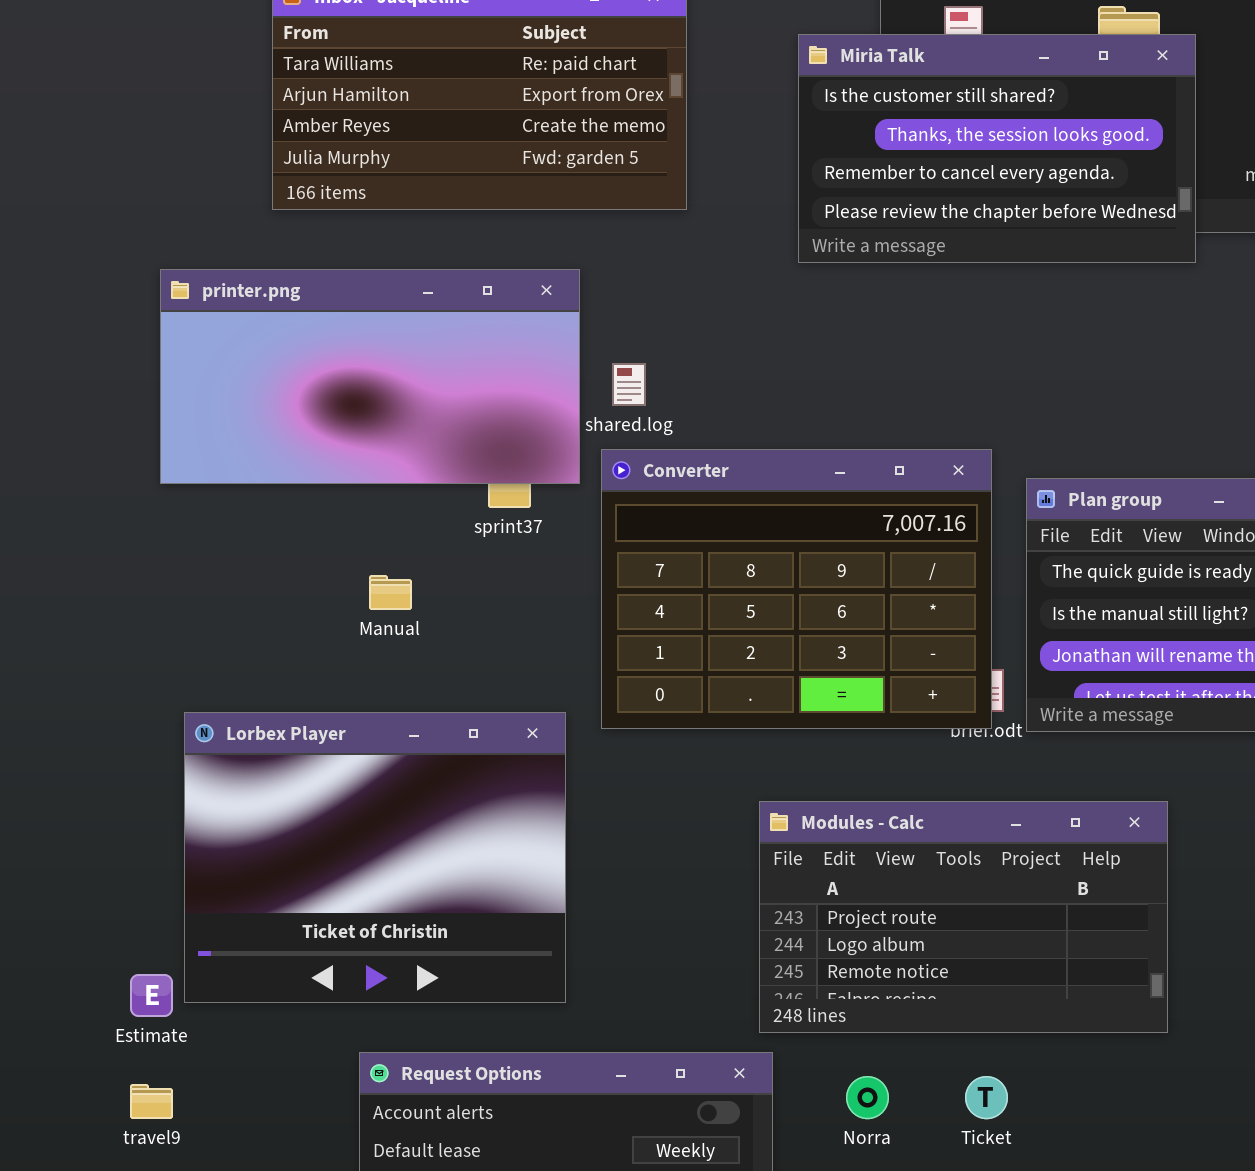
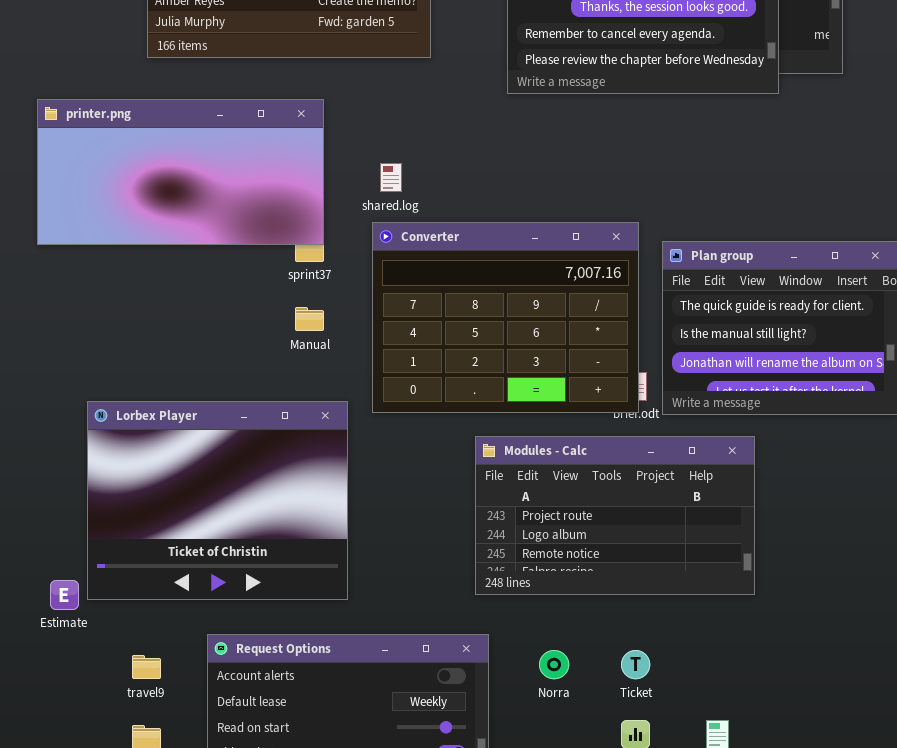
printer.png: [160,269,580,484] -> [37,99,324,245], moved
Manual: [369,575,412,610] -> [295,307,324,331], moved
Modules - Calc: [759,801,1168,1033] -> [475,436,755,595], moved
travel9: [130,1084,173,1119] -> [132,655,161,679], moved

